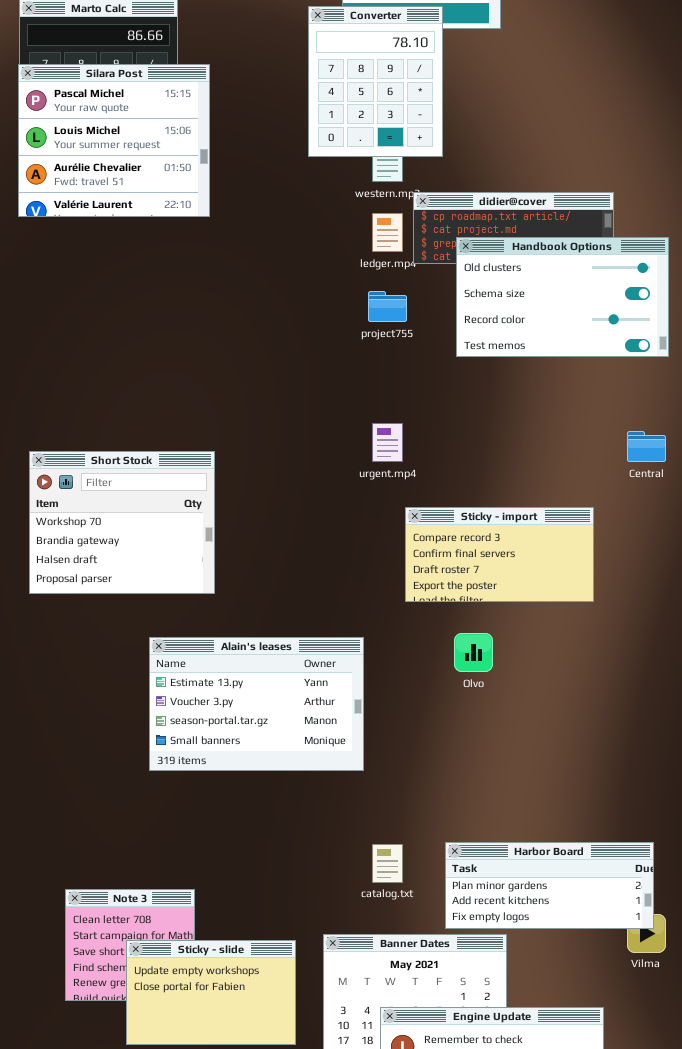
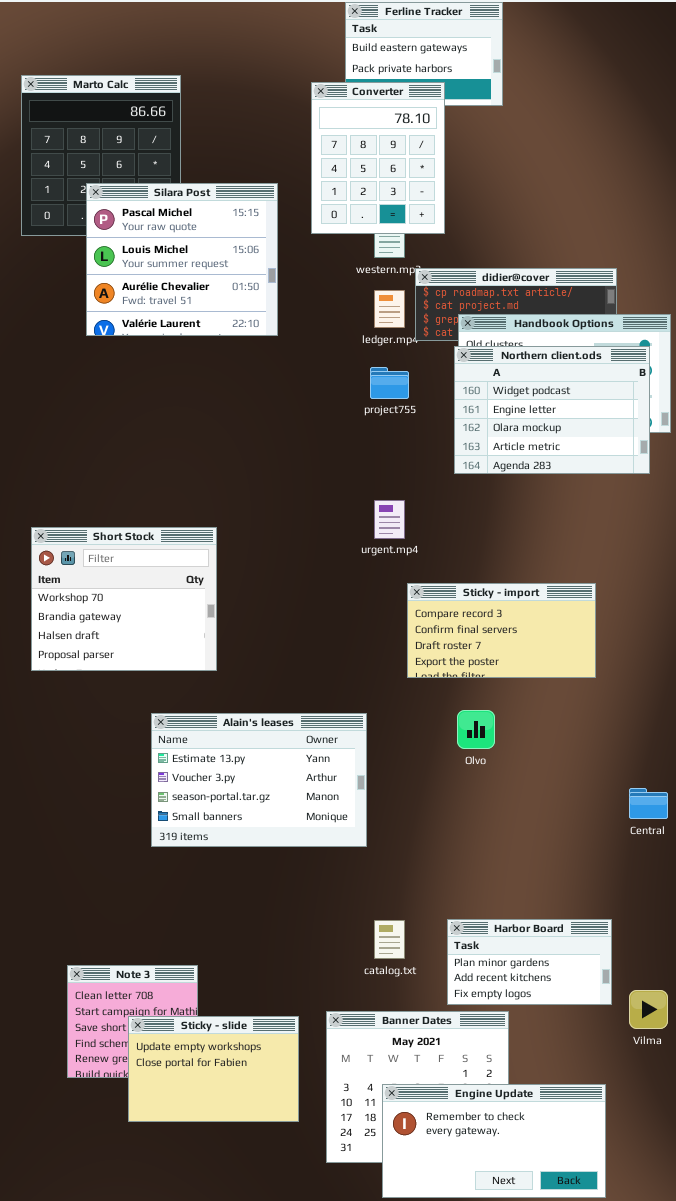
Silara Post: [18,64,210,217] -> [86,183,278,336], moved
Northern client.ods: none -> [454,346,650,474], opened
Central: [627,431,666,462] -> [629,788,668,819], moved
Harbor Board: [445,842,654,929] -> [447,919,612,1005], resized

